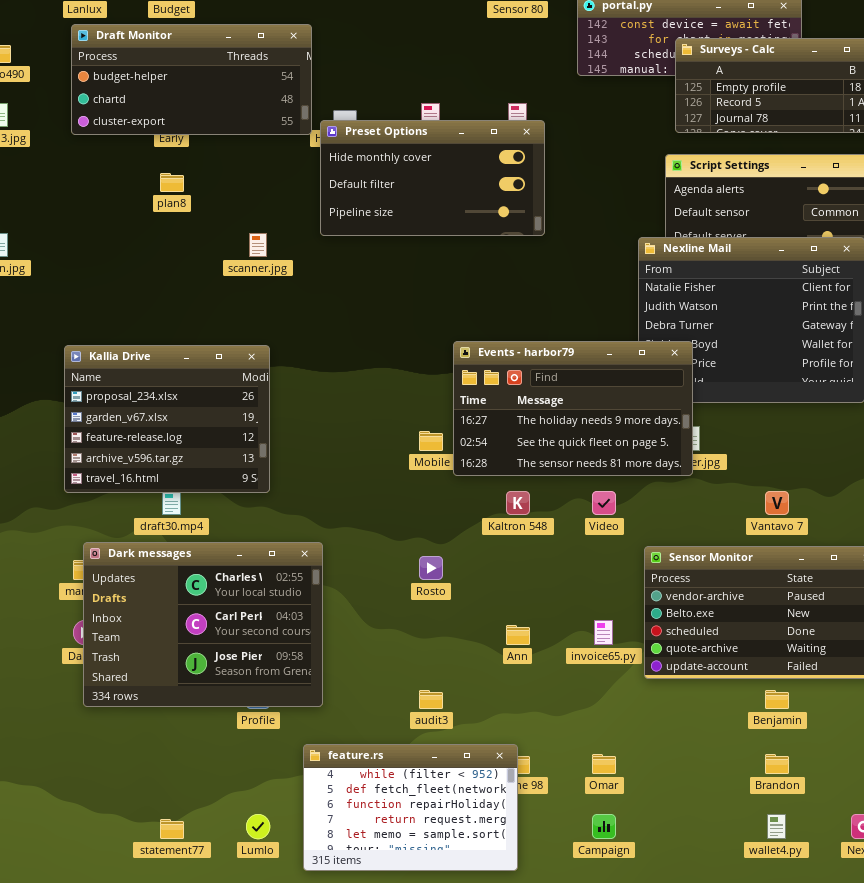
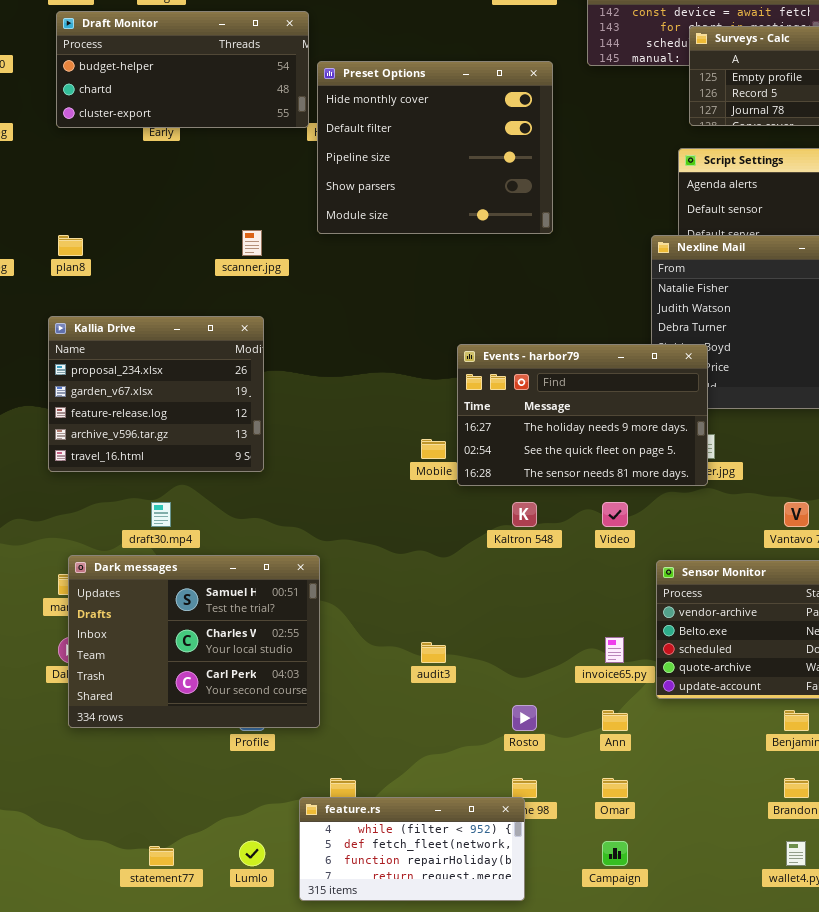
Preset Options: [320,120,545,236] -> [317,61,553,234], resized
plan8: [160,173,184,192] -> [58,235,83,256], moved
Kallia Drive: [64,345,270,493] -> [48,316,264,472], moved
Dark messages: [83,542,323,707] -> [68,555,320,728], scrolled up 1 row
Rosto: [419,556,443,580] -> [512,705,537,731], moved
Ann: [506,625,530,645] -> [602,710,628,731], moved
audit3: [419,690,443,709] -> [421,642,446,663], moved
feature.rs: [303,744,518,871] -> [299,797,525,901], resized

